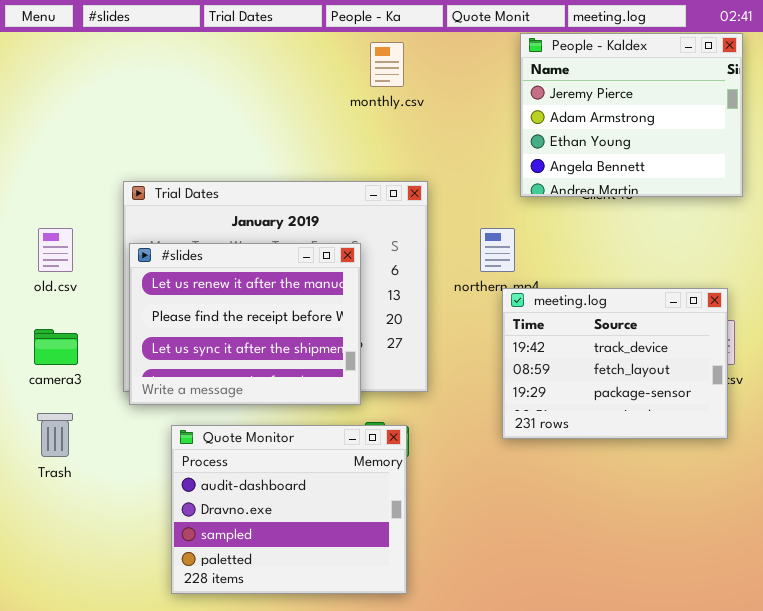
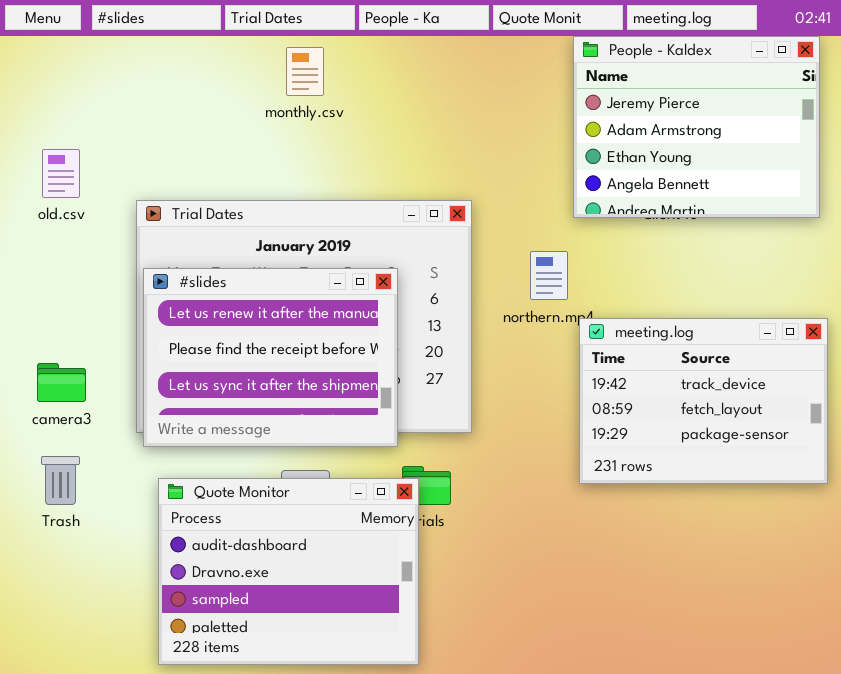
monthly.csv: [370,42,404,87] -> [286,47,324,96], moved
old.csv: [38,228,73,272] -> [42,149,80,198], moved
meeting.log: [502,288,728,439] -> [579,318,828,484], moved
Quote Monitor: [171,425,407,594] -> [158,478,419,665], moved

